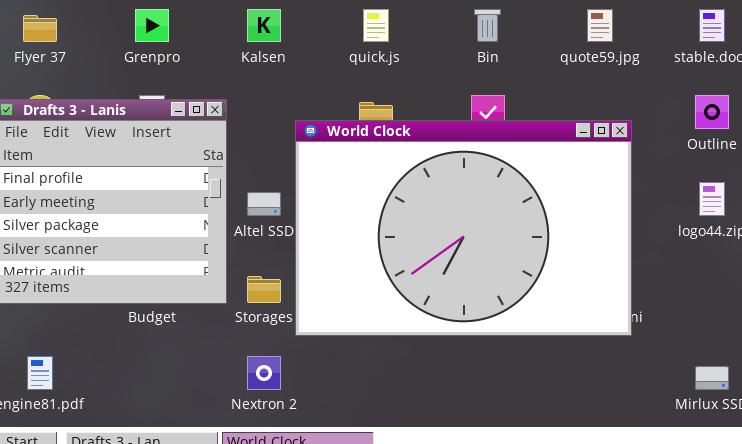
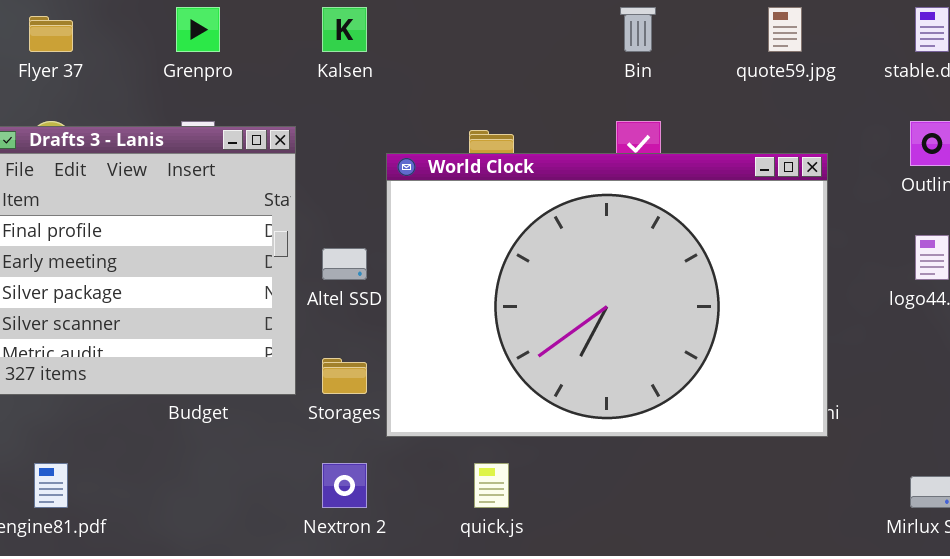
quick.js: [363,9,389,42] -> [474,463,509,508], moved

